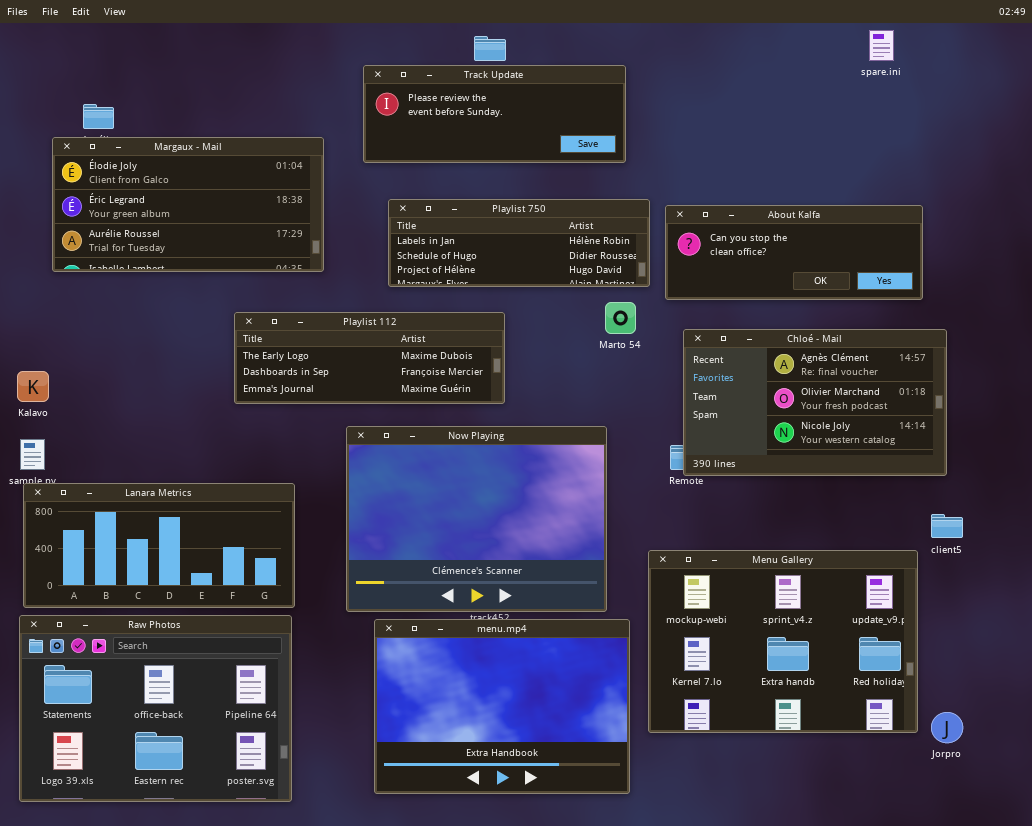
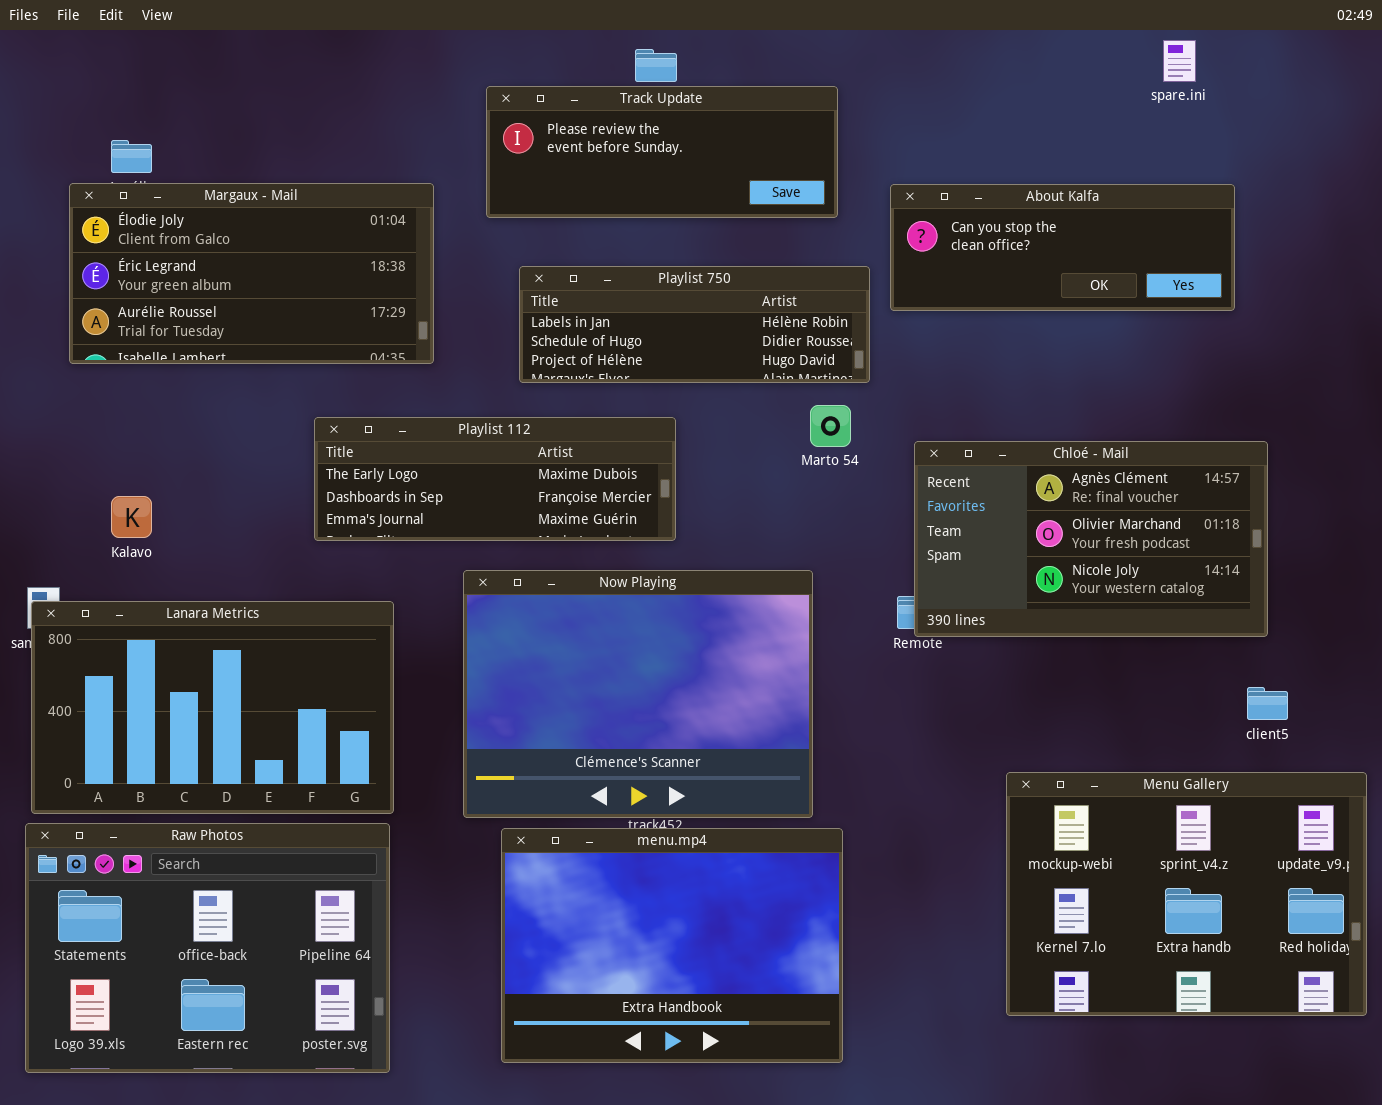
About Kalfa: [665,205,923,300] -> [890,184,1235,311], moved
Kalavo: [17,371,49,402] -> [111,496,152,538], moved
Lanara Metrics: [23,483,295,608] -> [31,601,394,814], resized
Menu Gallery: [648,550,918,733] -> [1006,772,1367,1016], moved

